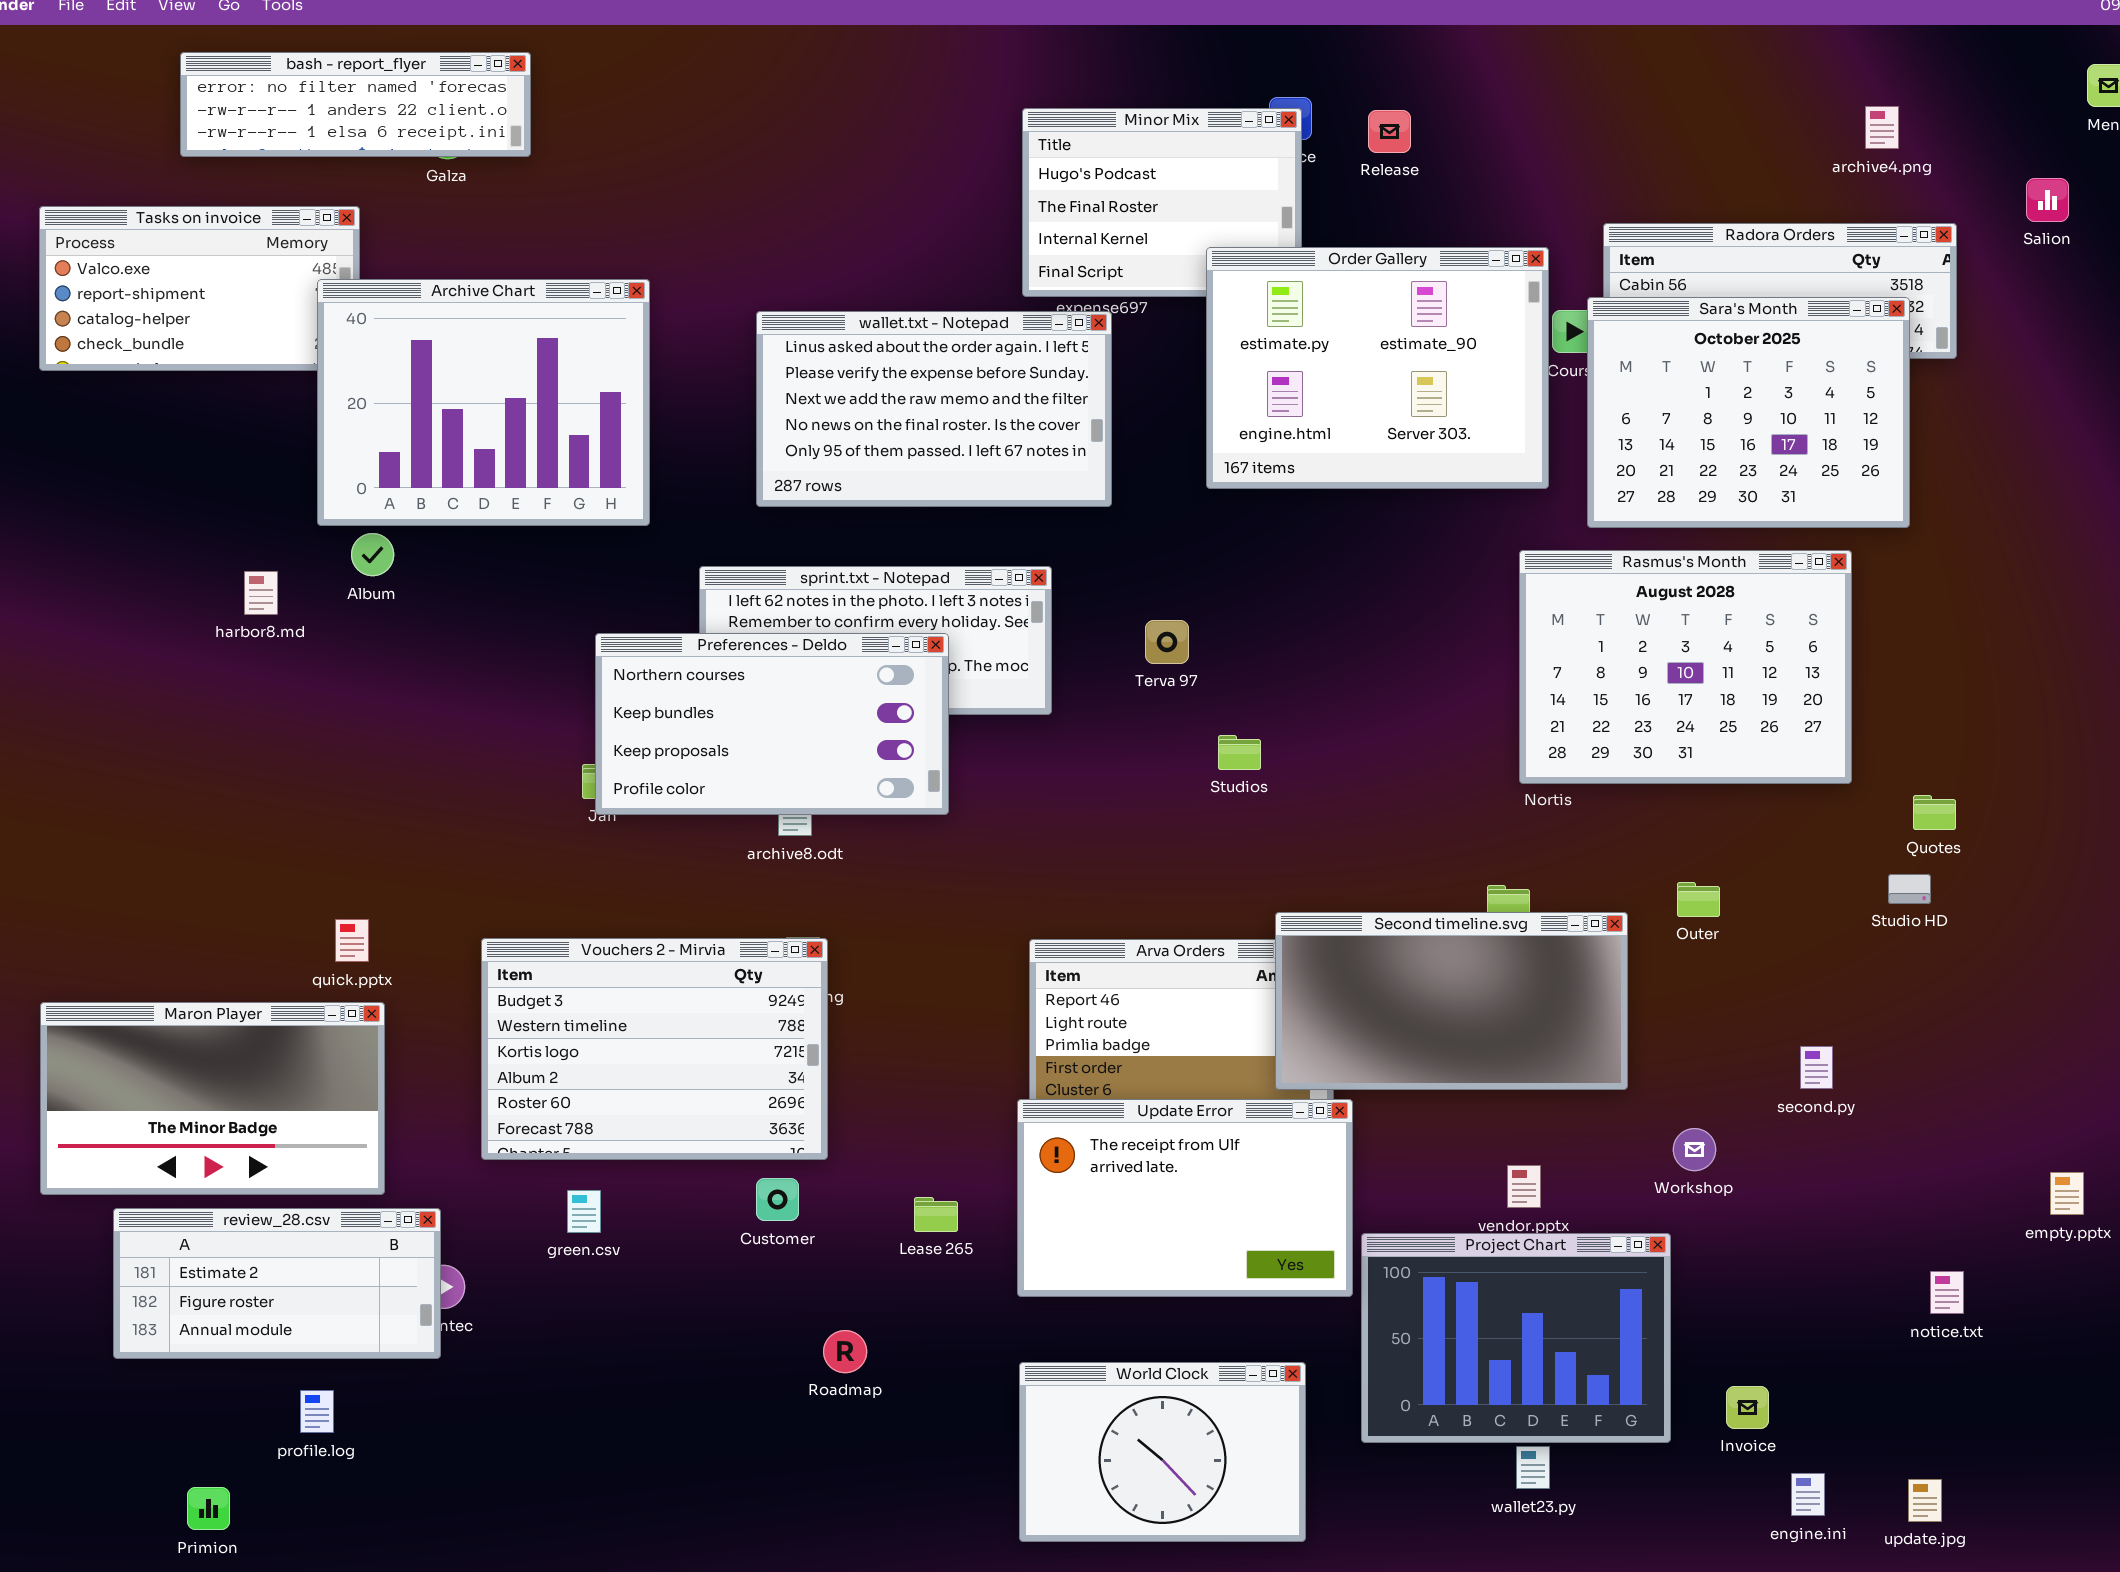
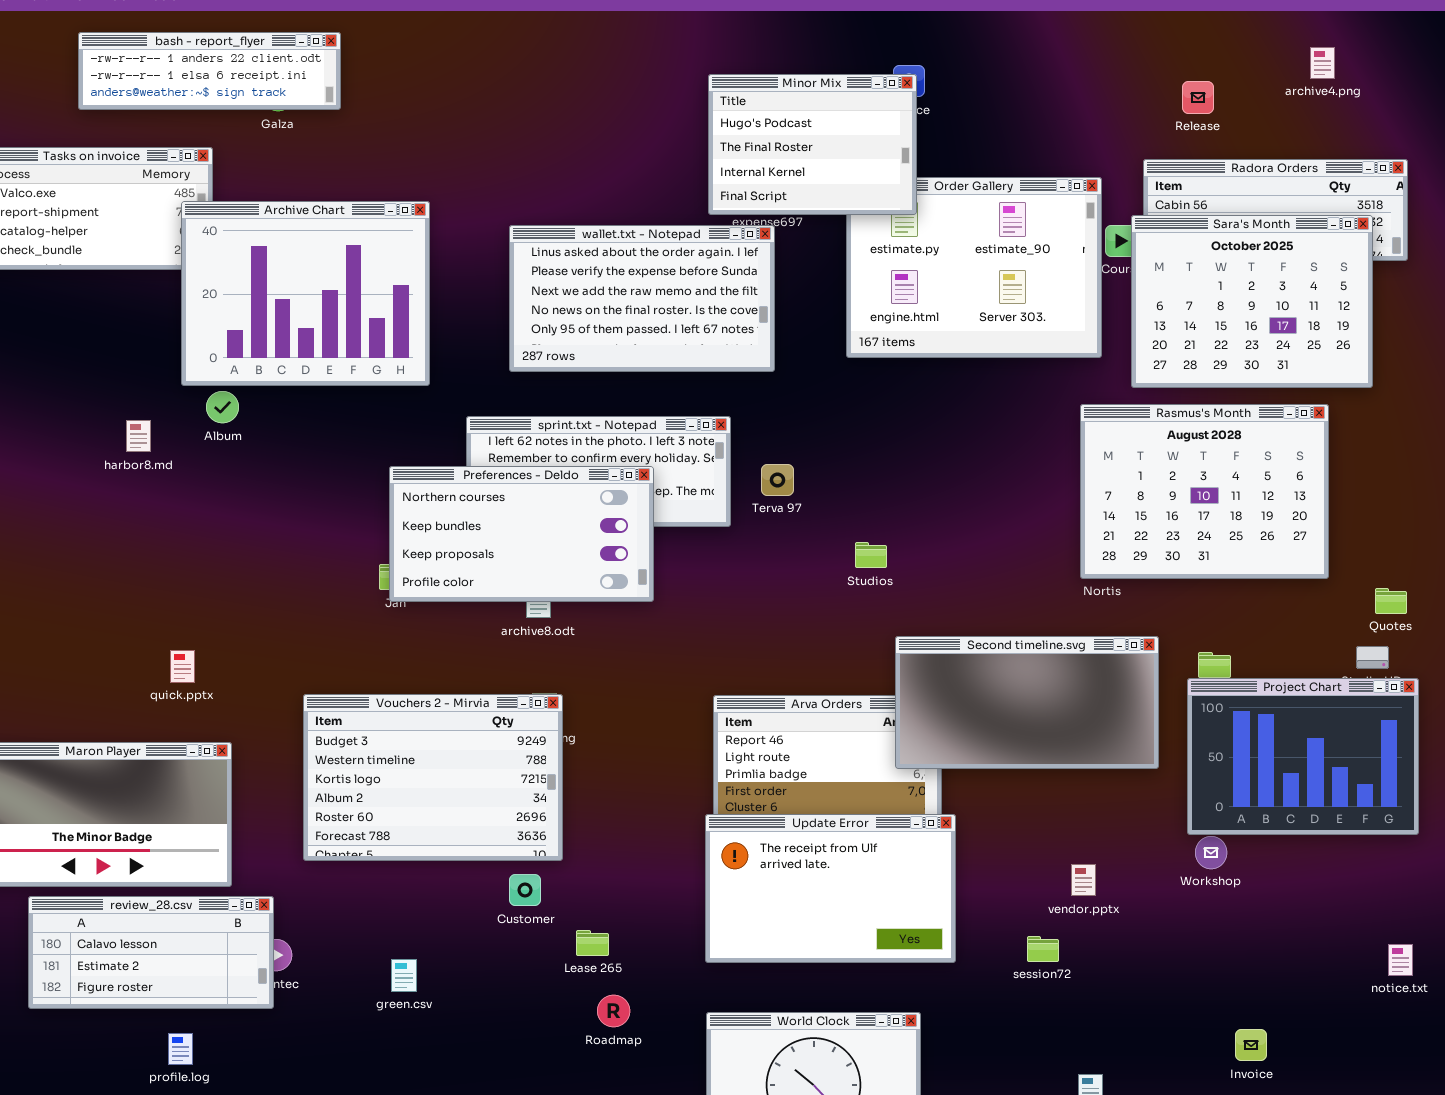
bash - report_flyer: [180,52,531,157] -> [78,32,341,110], scrolled down 1 row
archive4.png: [1865,106,1899,149] -> [1310,47,1335,79], moved
Minor Mix: [1022,108,1302,297] -> [708,74,917,215], raised
Release: [1368,110,1411,153] -> [1182,81,1214,114], moved
Terva 97: [1145,620,1189,664] -> [761,464,794,496], moved
Second timeline.svg: [1275,912,1628,1090] -> [895,636,1159,769], moved
quick.pptx: [335,919,369,962] -> [170,650,195,683], moved
green.csv: [567,1190,601,1233] -> [391,959,417,992], moved
Lease 265: [914,1197,958,1232] -> [576,930,609,956], moved
review_28.csv: [113,1208,441,1359] -> [28,896,274,1009], scrolled up 1 row
Project Chart: [1361,1233,1671,1443] -> [1187,678,1419,835], moved
Roadmap: [823,1330,867,1373] -> [597,995,630,1027], moved

